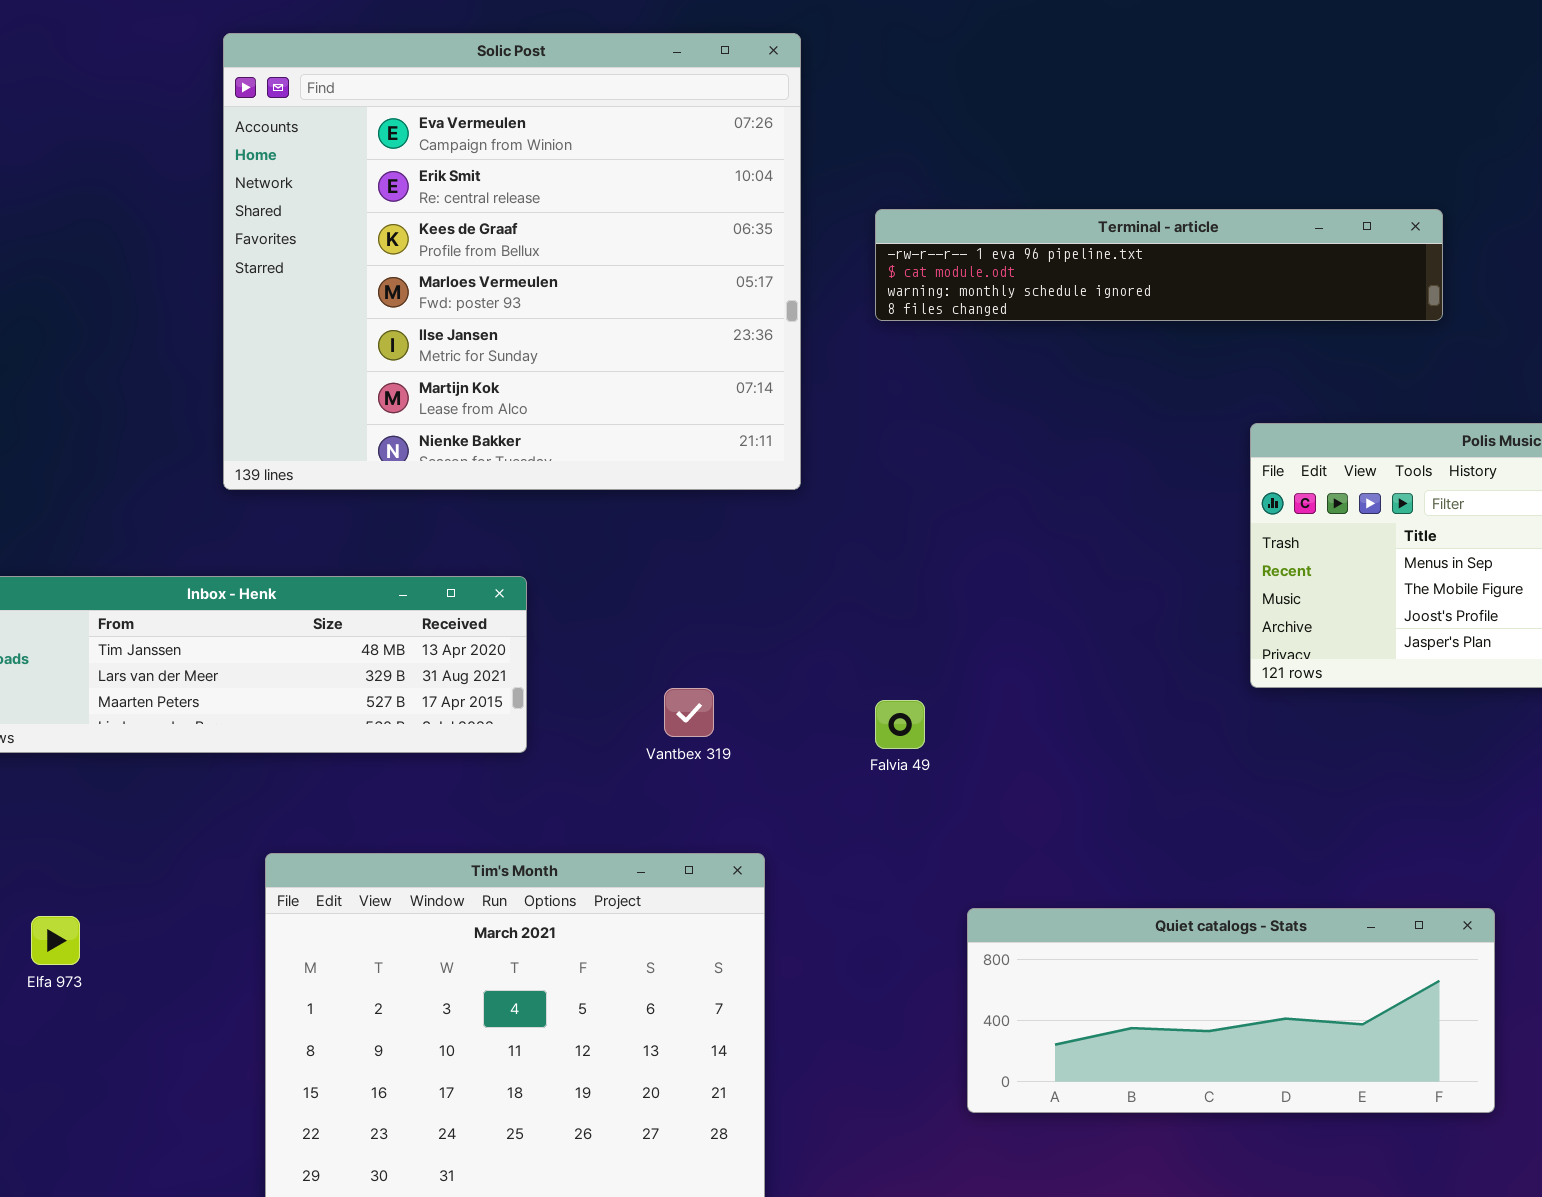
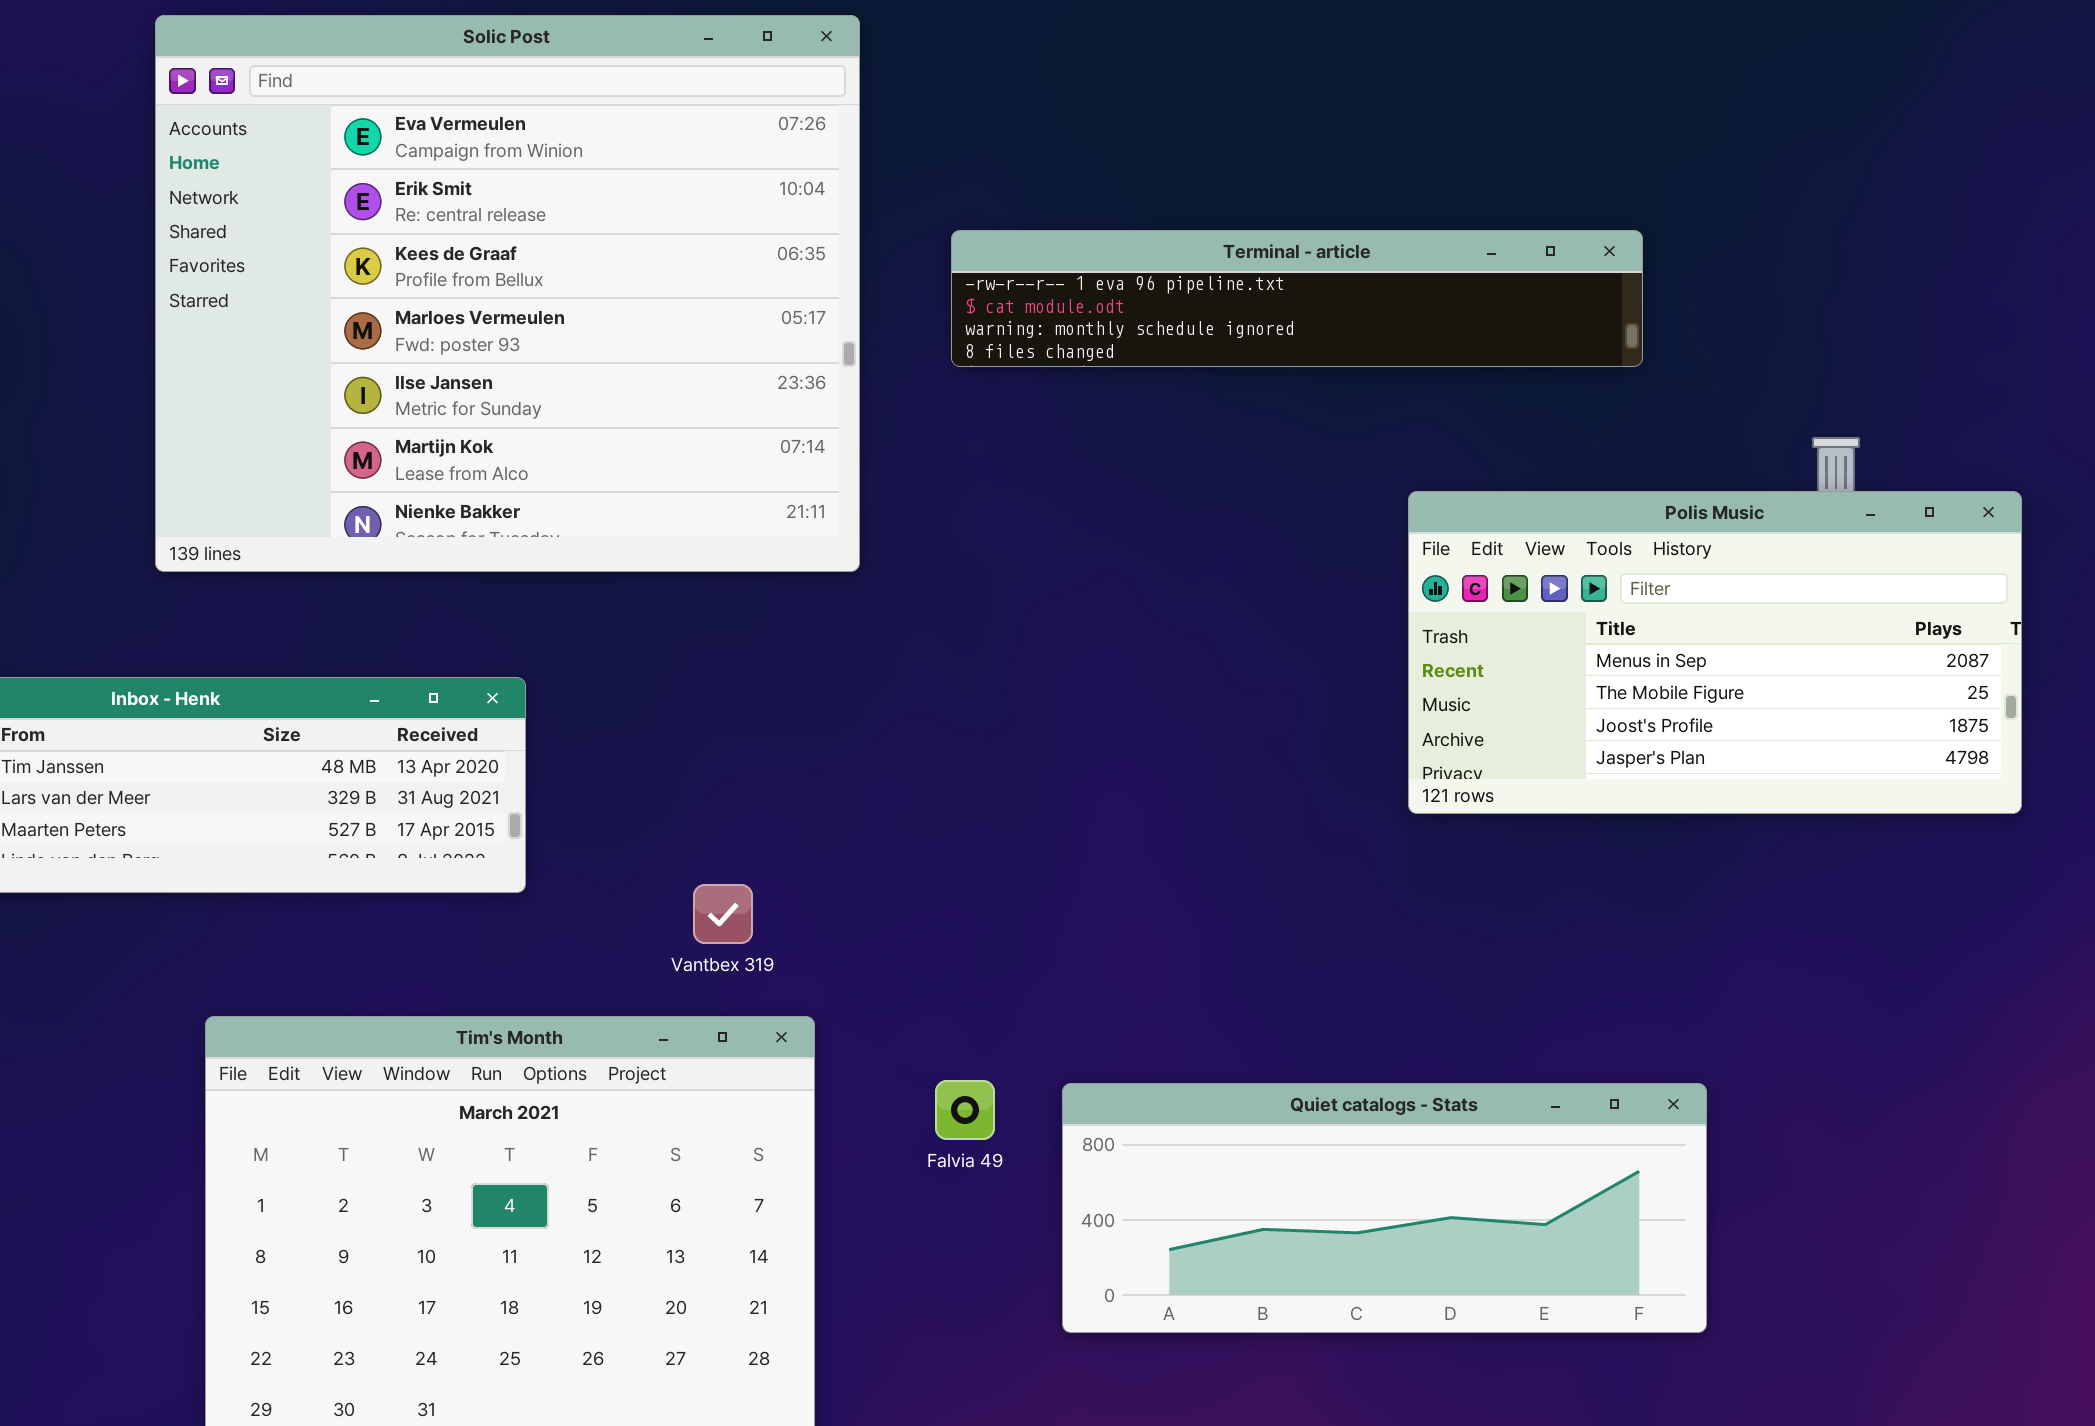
Vantbex 319: [664,688,714,737] -> [693,884,753,944], moved
Falvia 49: [875,700,925,749] -> [935,1080,995,1140], moved

